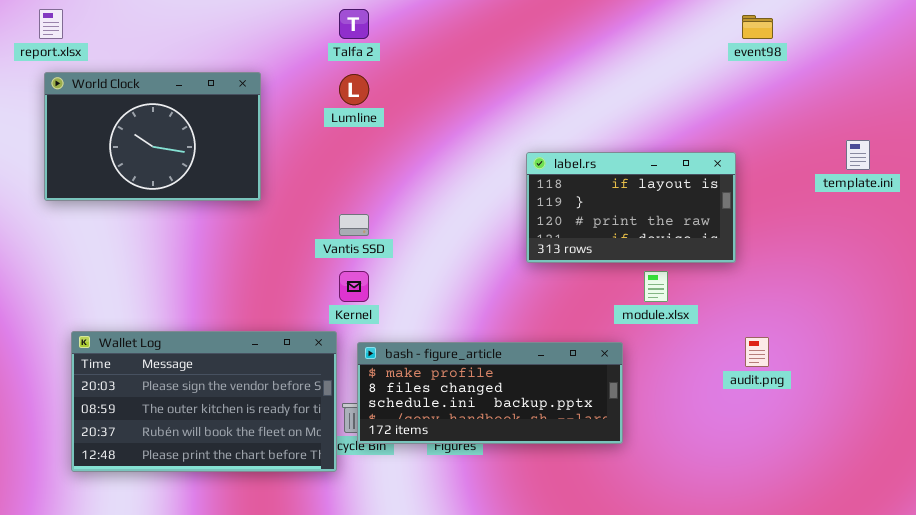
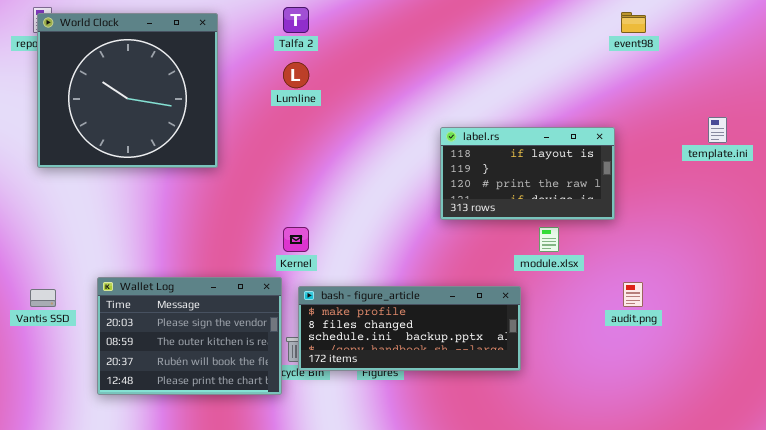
World Clock: [44,72,261,201] -> [37,13,218,168], resized
Vantis SSD: [339,214,369,236] -> [30,289,56,307], moved
Wallet Log: [71,331,337,472] -> [97,277,282,395], resized

